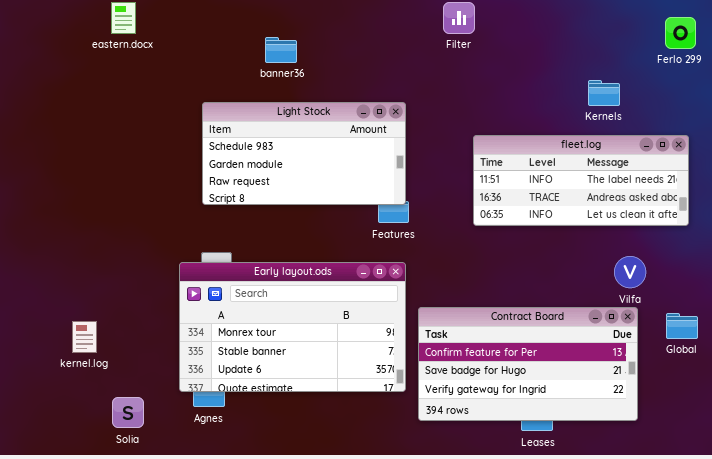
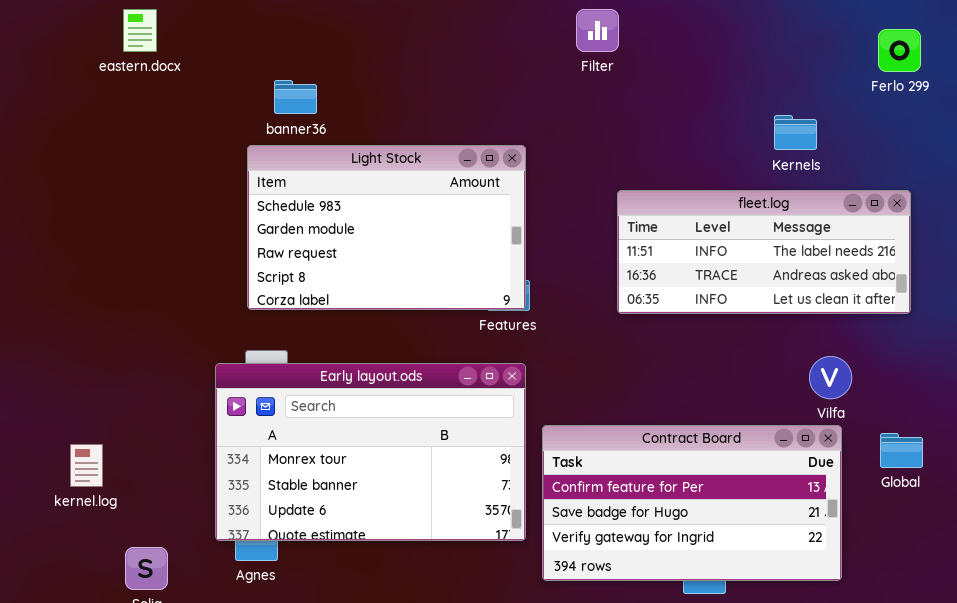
banner36: [265,37,297,63] -> [274,80,317,114], moved
Light Stock: [202,102,406,205] -> [247,145,526,310], resized

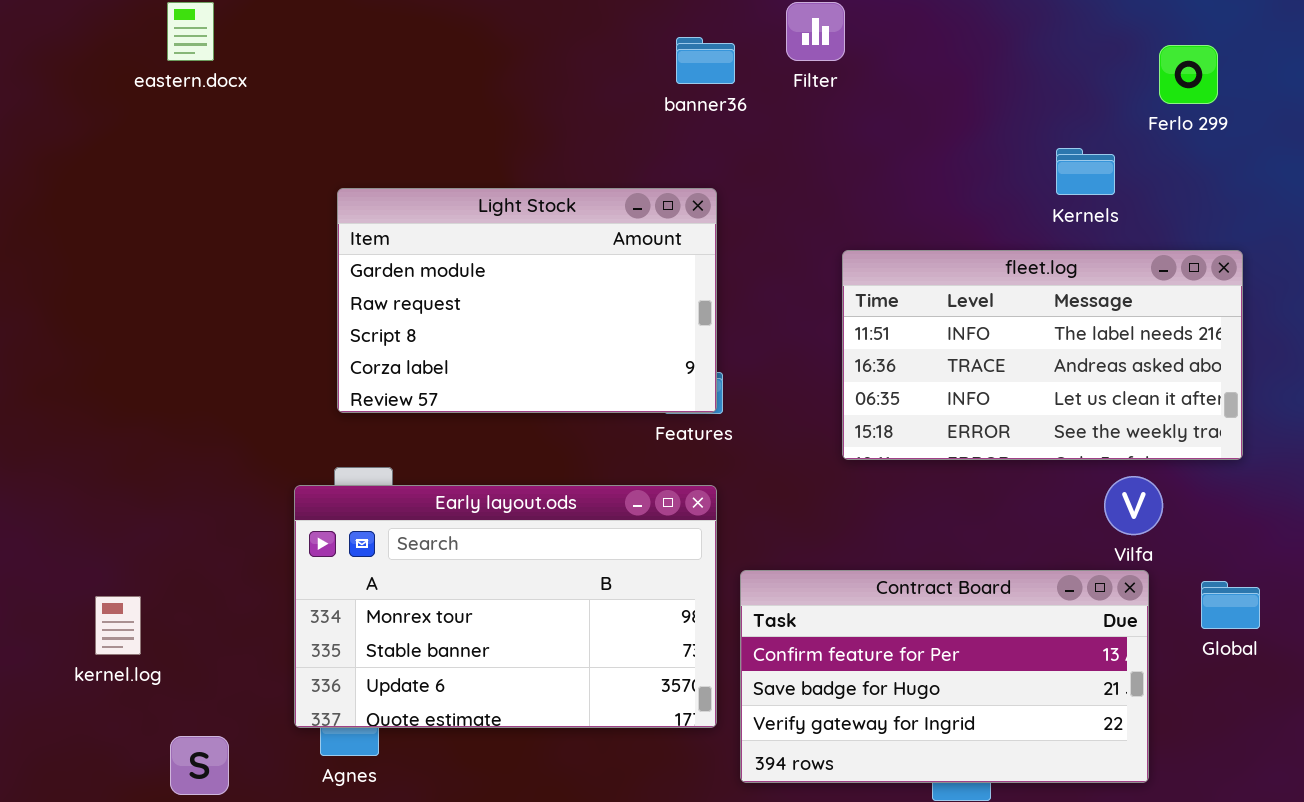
Ferlo 299: [878,29,921,72] -> [1159,45,1218,104], moved
banner36: [274,80,317,114] -> [676,37,735,84], moved
Light Stock: [247,145,526,310] -> [337,188,717,413], scrolled down 1 row
fleet.log: [617,190,911,314] -> [842,250,1243,460], resized

